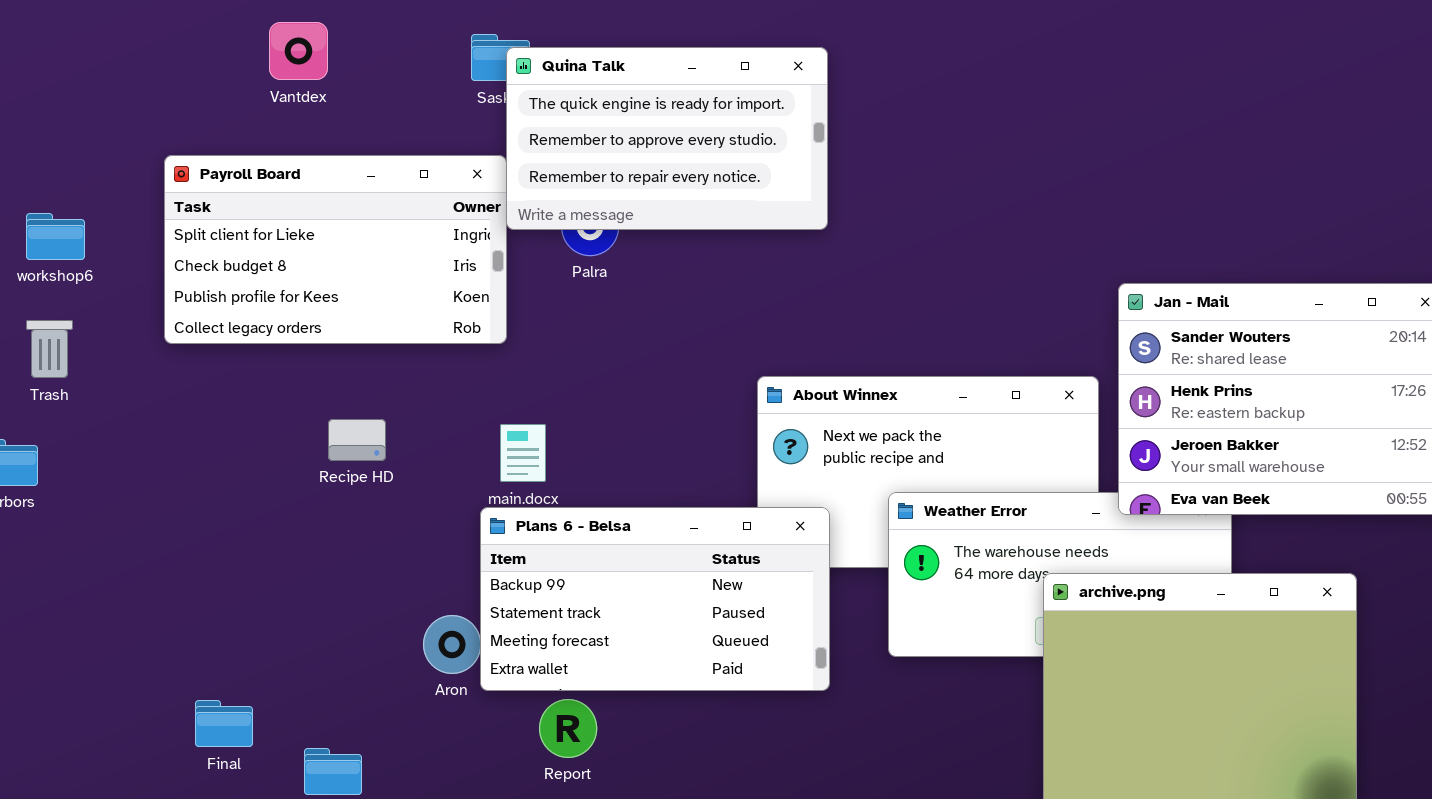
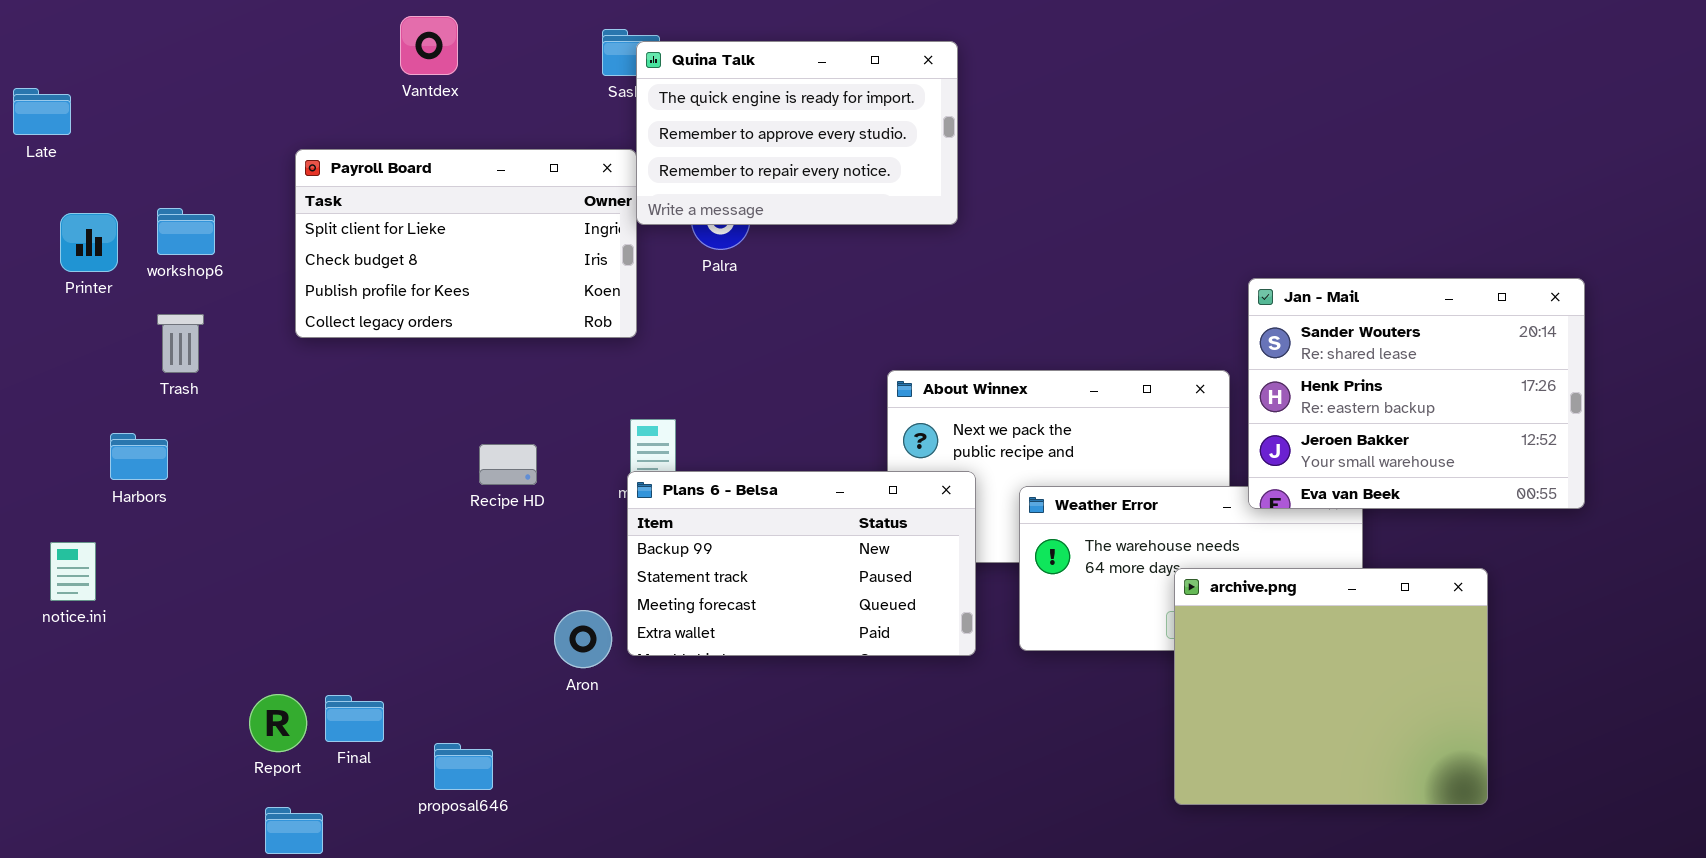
Recipe HD: [328,419,386,461] -> [479,444,537,485], moved
Plans 6 - Belsa: [480,507,830,691] -> [627,471,976,656], moved
Report: [539,699,597,758] -> [249,694,307,752], moved

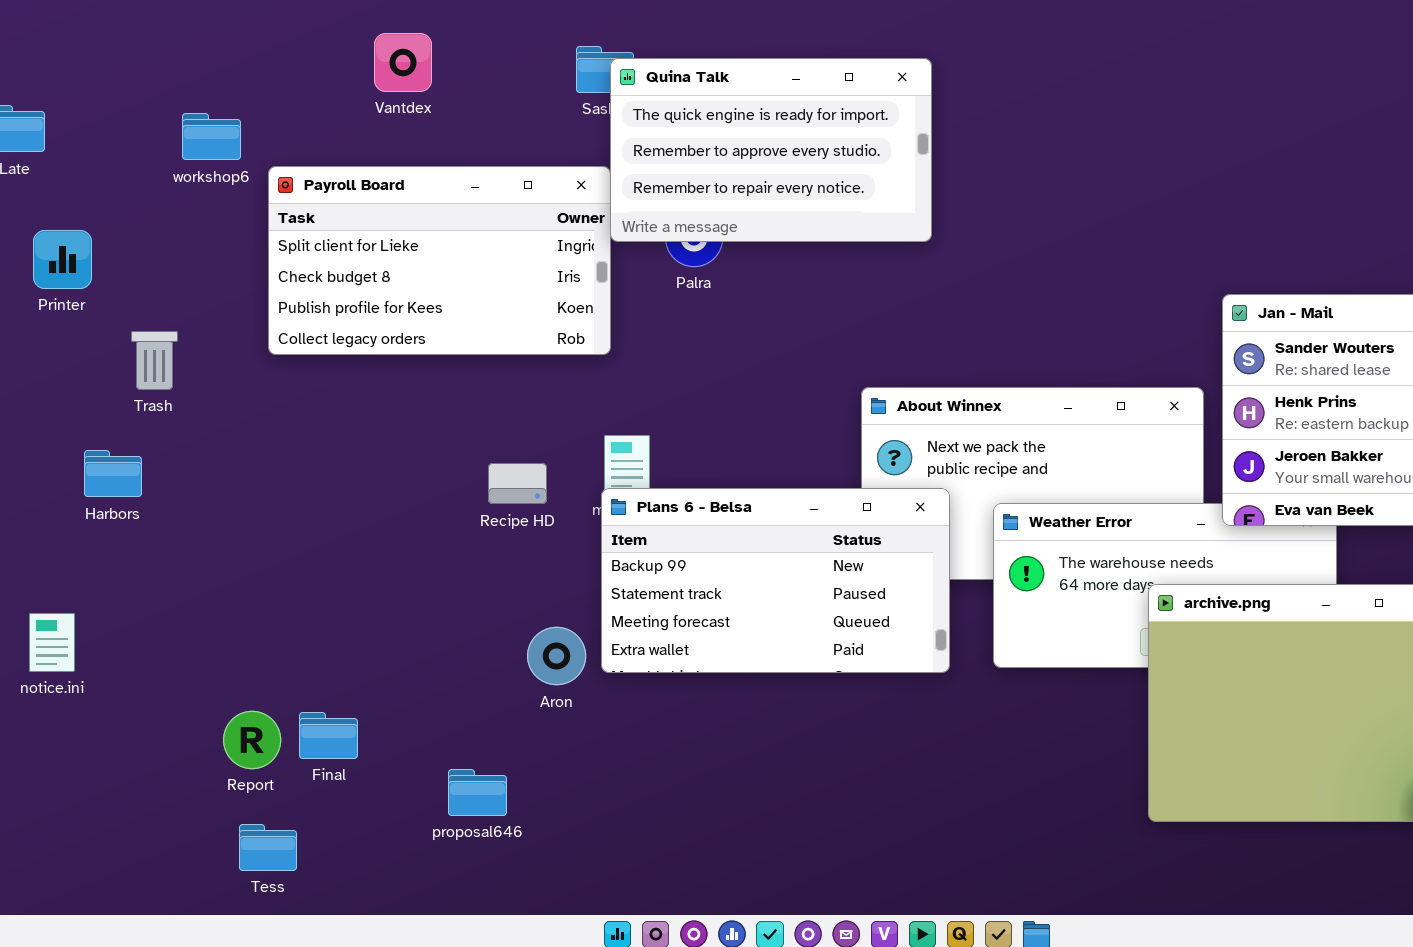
workshop6: [157,208,215,255] -> [182,113,241,160], moved
Recipe HD: [479,444,537,485] -> [488,463,547,504], moved
notice.ini: [50,542,96,601] -> [29,613,75,672], moved
proposal646: [434,743,493,790] -> [448,769,507,816], moved

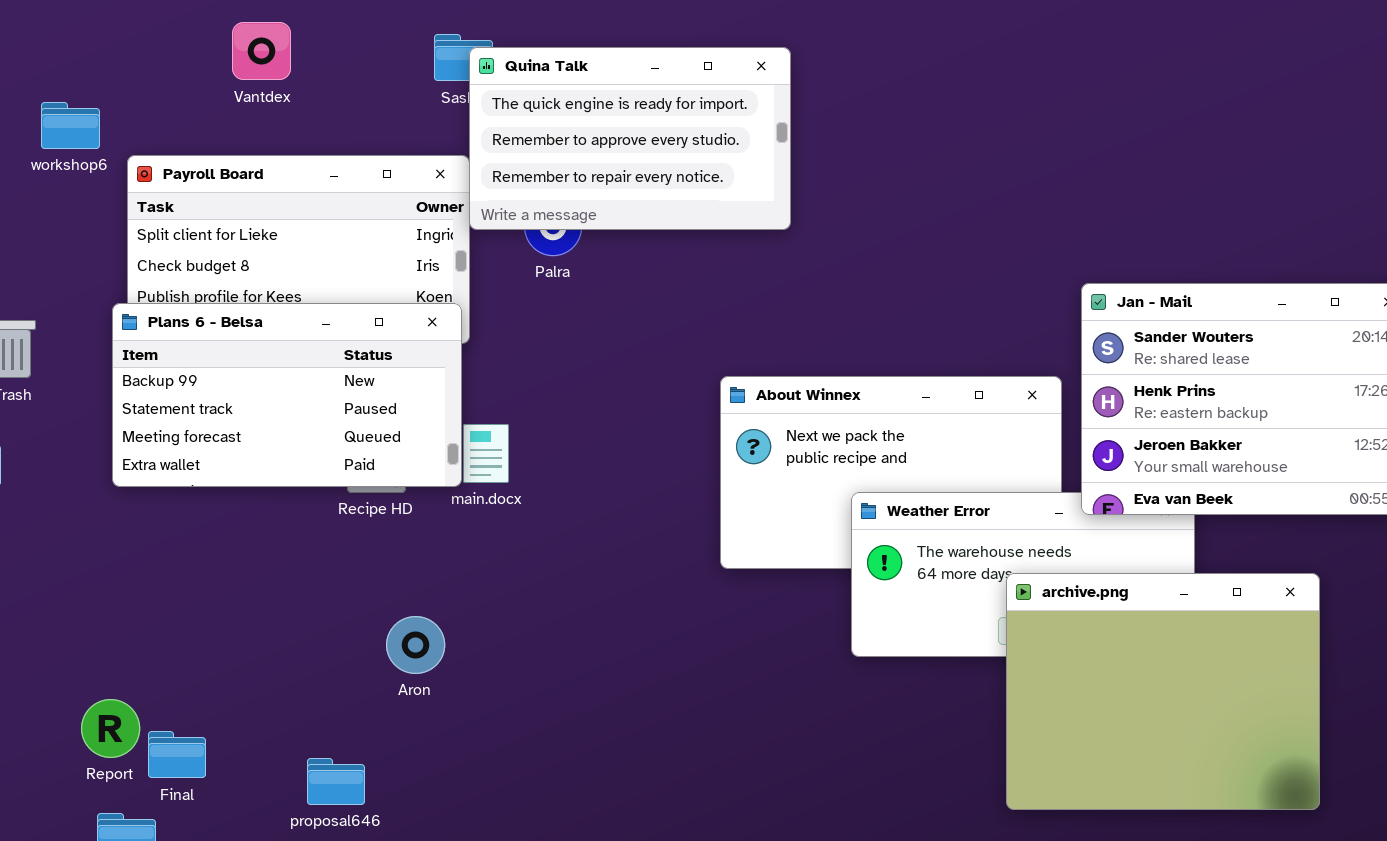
Plans 6 - Belsa: [601,488,950,673] -> [112,303,462,487], moved
Final: [299,712,358,759] -> [148,731,206,778], moved

